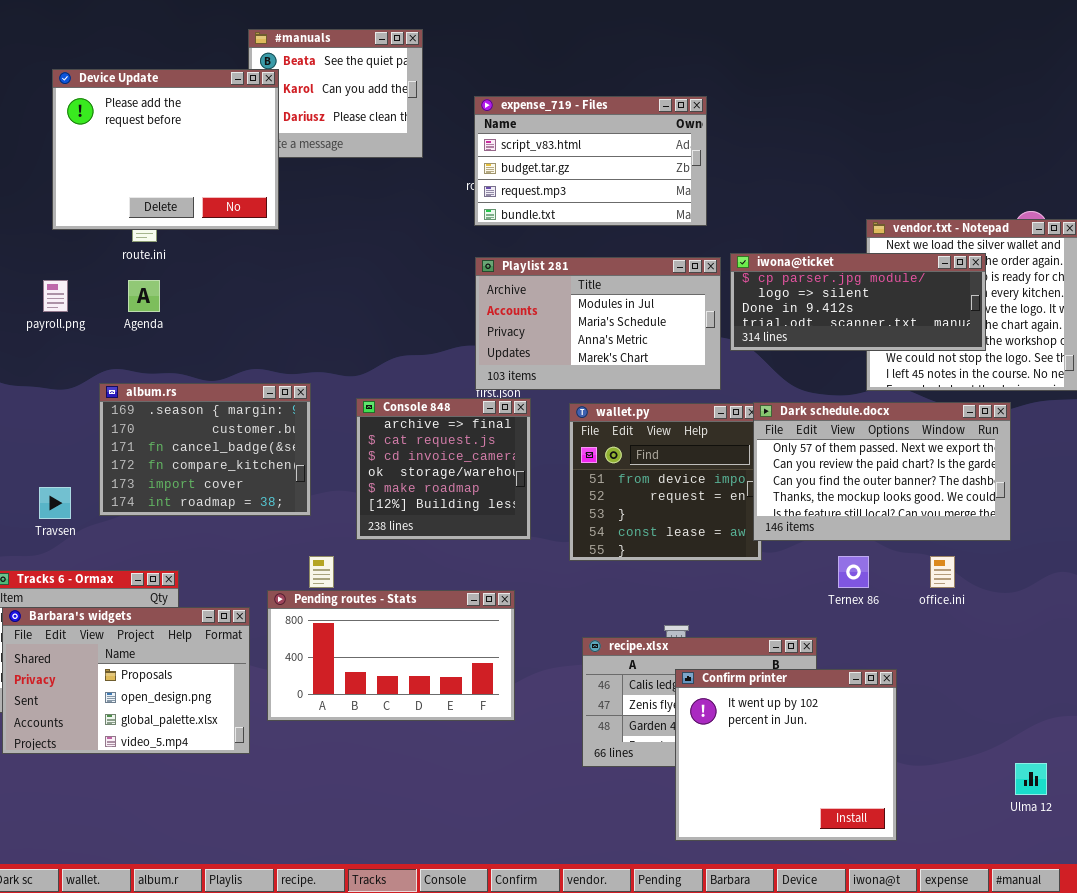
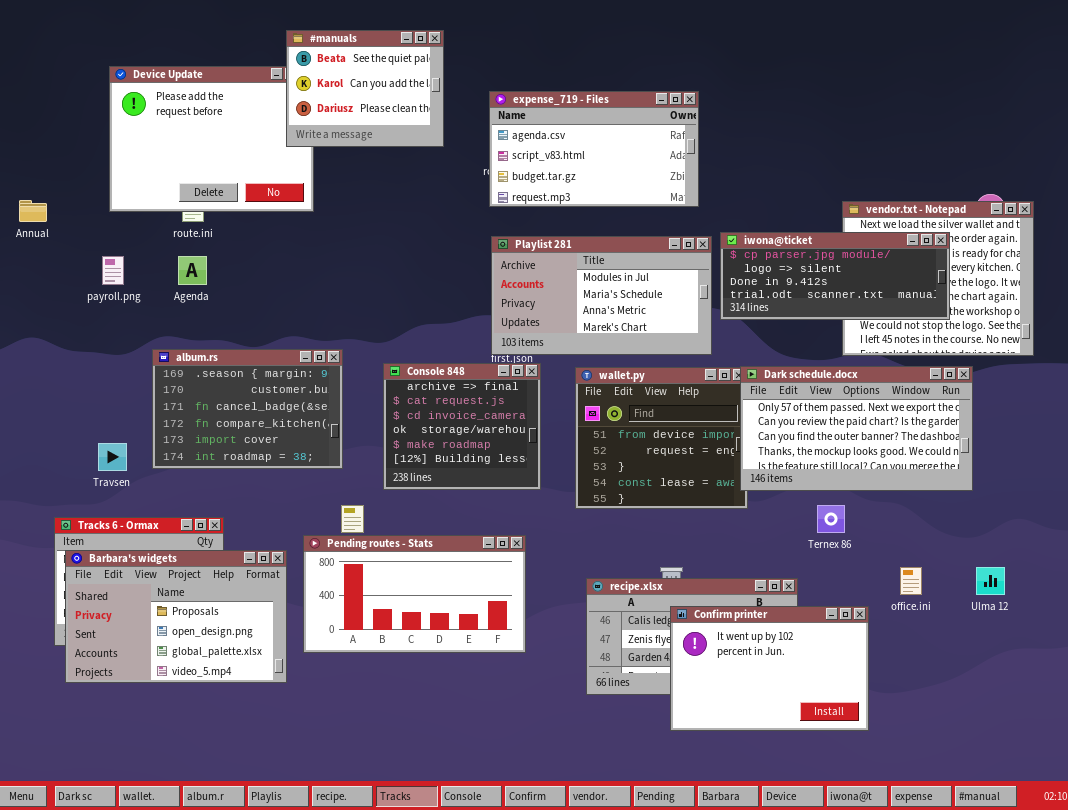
#manuals: [248,29,423,158] -> [286,30,444,147], raised
expense_719 - Files: [474,96,707,226] -> [489,91,699,207], scrolled up 1 row
office.ini: [930,556,955,588] -> [900,567,922,595], moved
Confirm printer: [675,669,897,841] -> [670,606,869,731], resized
Ulma 12: [1015,763,1047,795] -> [976,567,1005,595], moved

